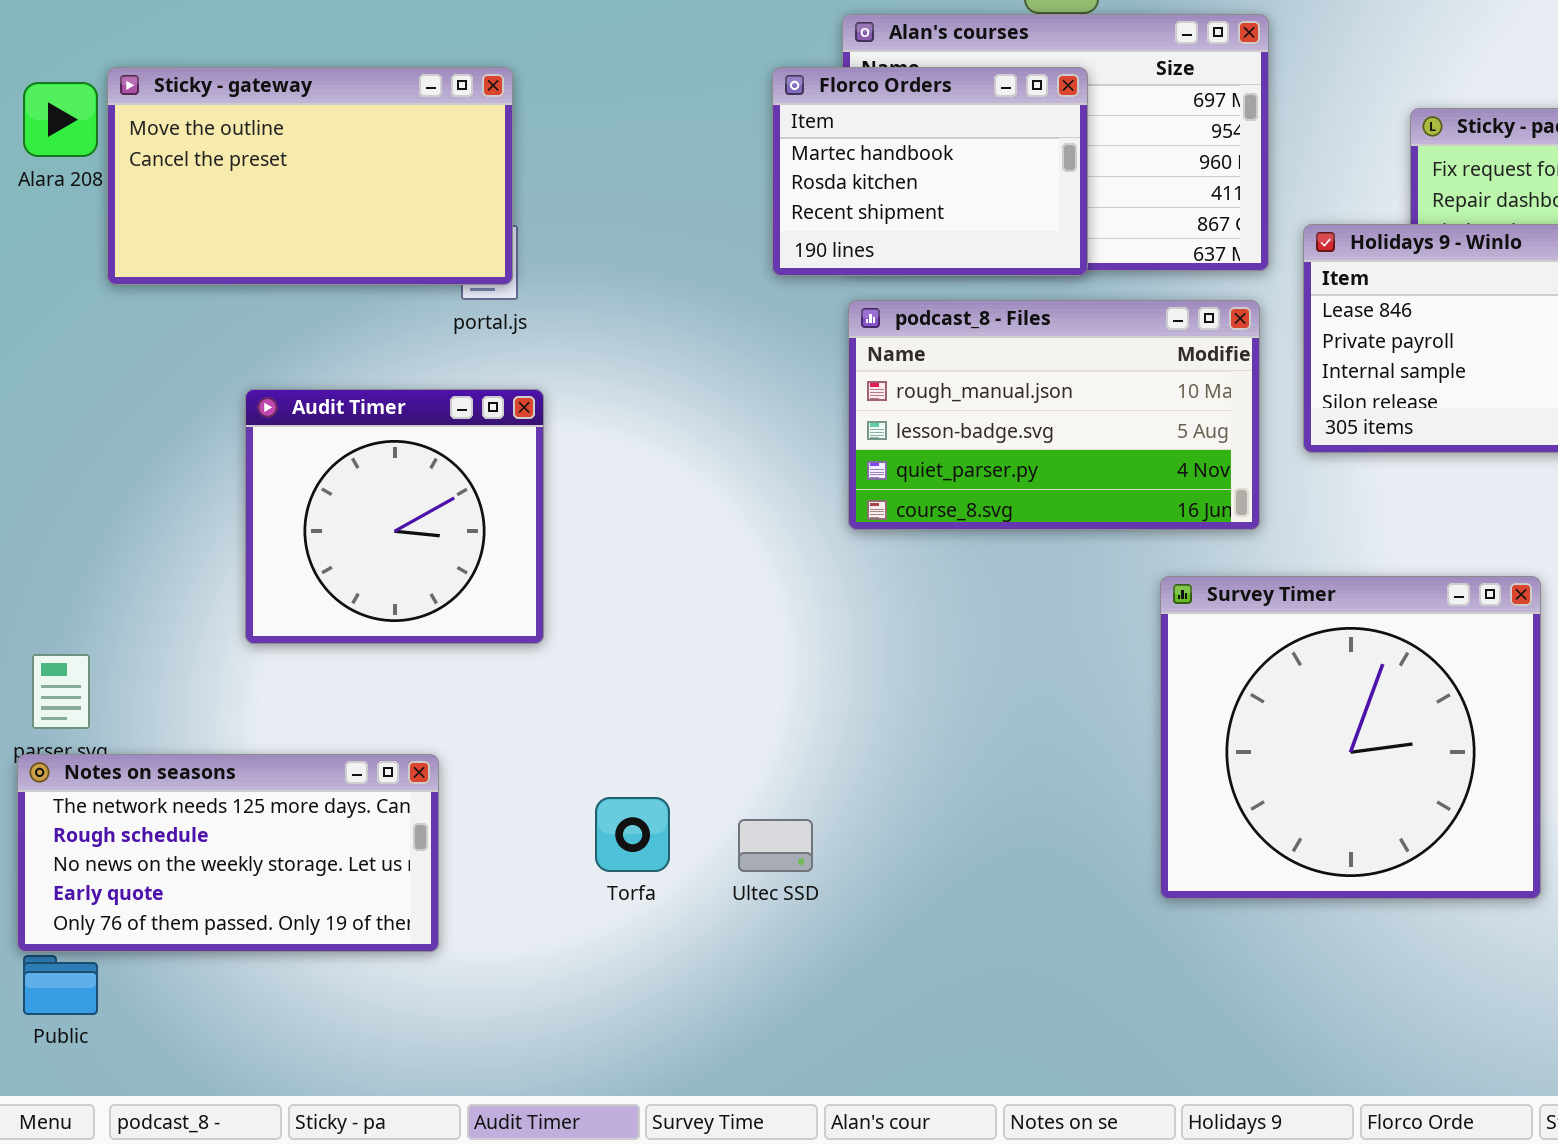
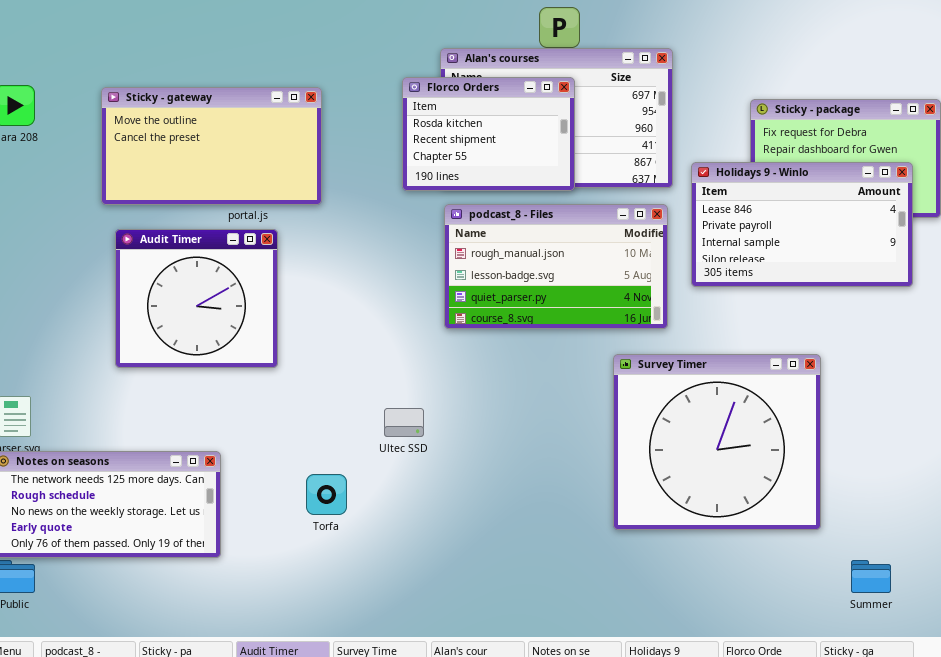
Sticky - gateway: [107,67,513,285] -> [101,87,322,205], moved
Florco Orders: [772,67,1088,276] -> [402,77,575,191], scrolled down 1 row
Audit Timer: [245,389,544,644] -> [115,229,278,368], moved
Ultec SSD: [738,819,813,872] -> [384,408,424,437], moved

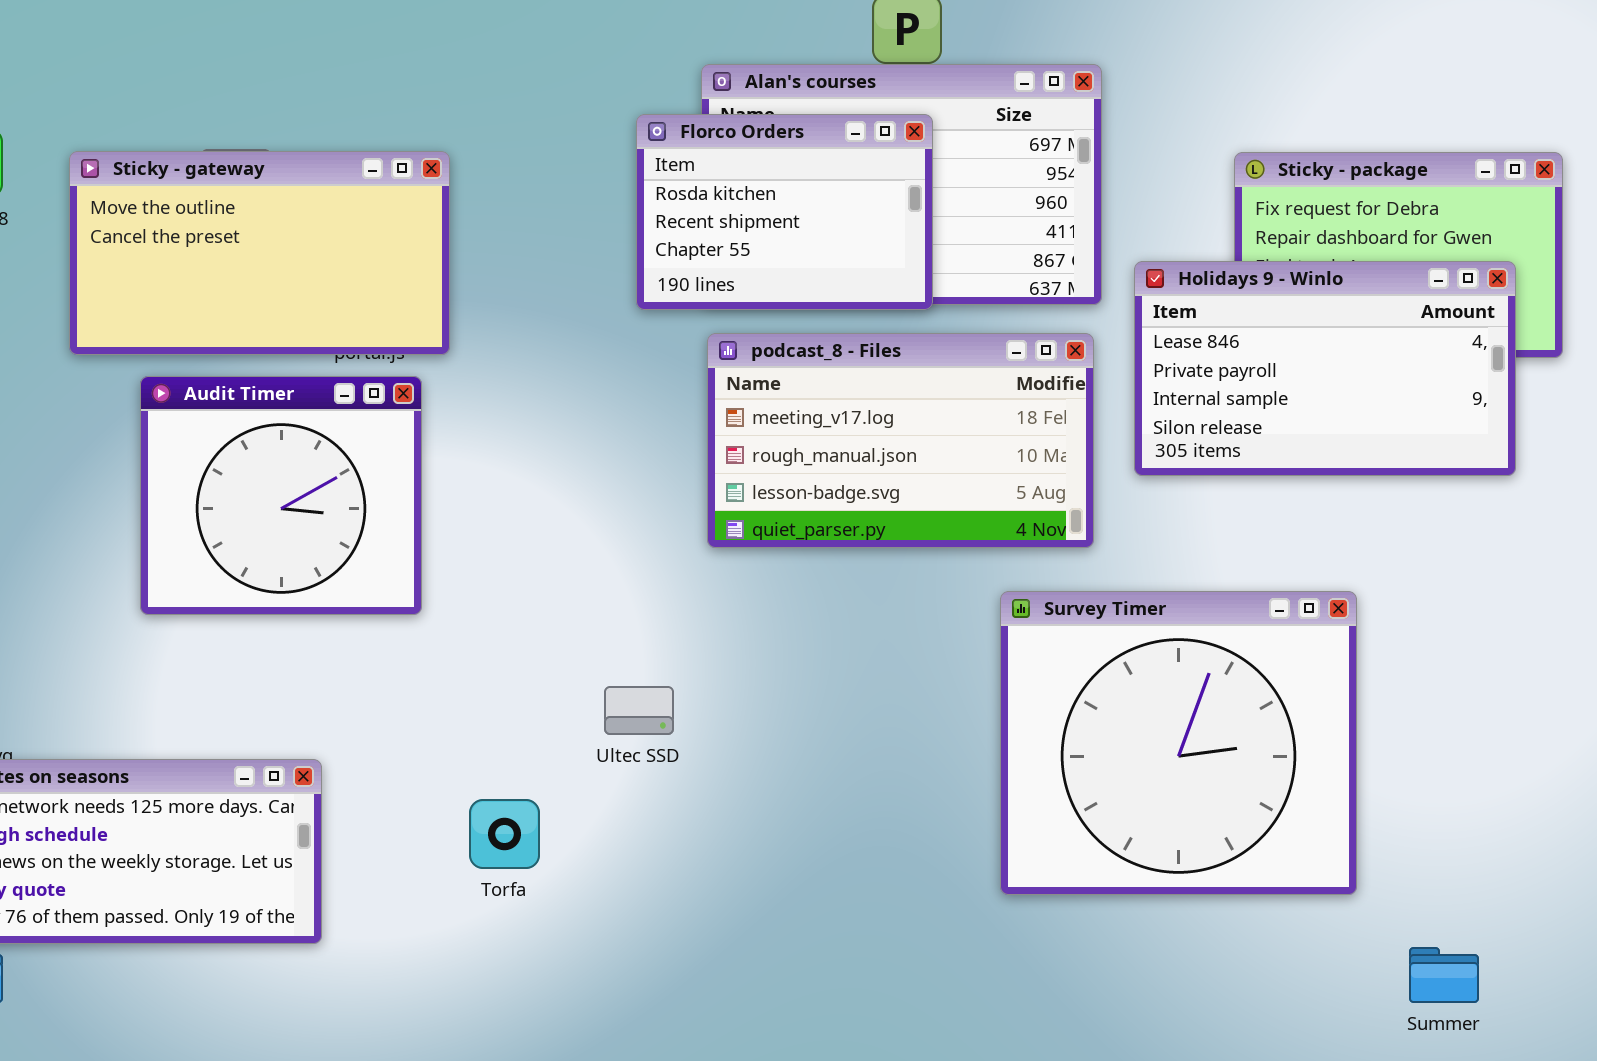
Sticky - gateway: [101,87,322,205] -> [69,151,450,355], moved
podcast_8 - Files: [444,204,668,329] -> [707,333,1094,548], scrolled up 1 row

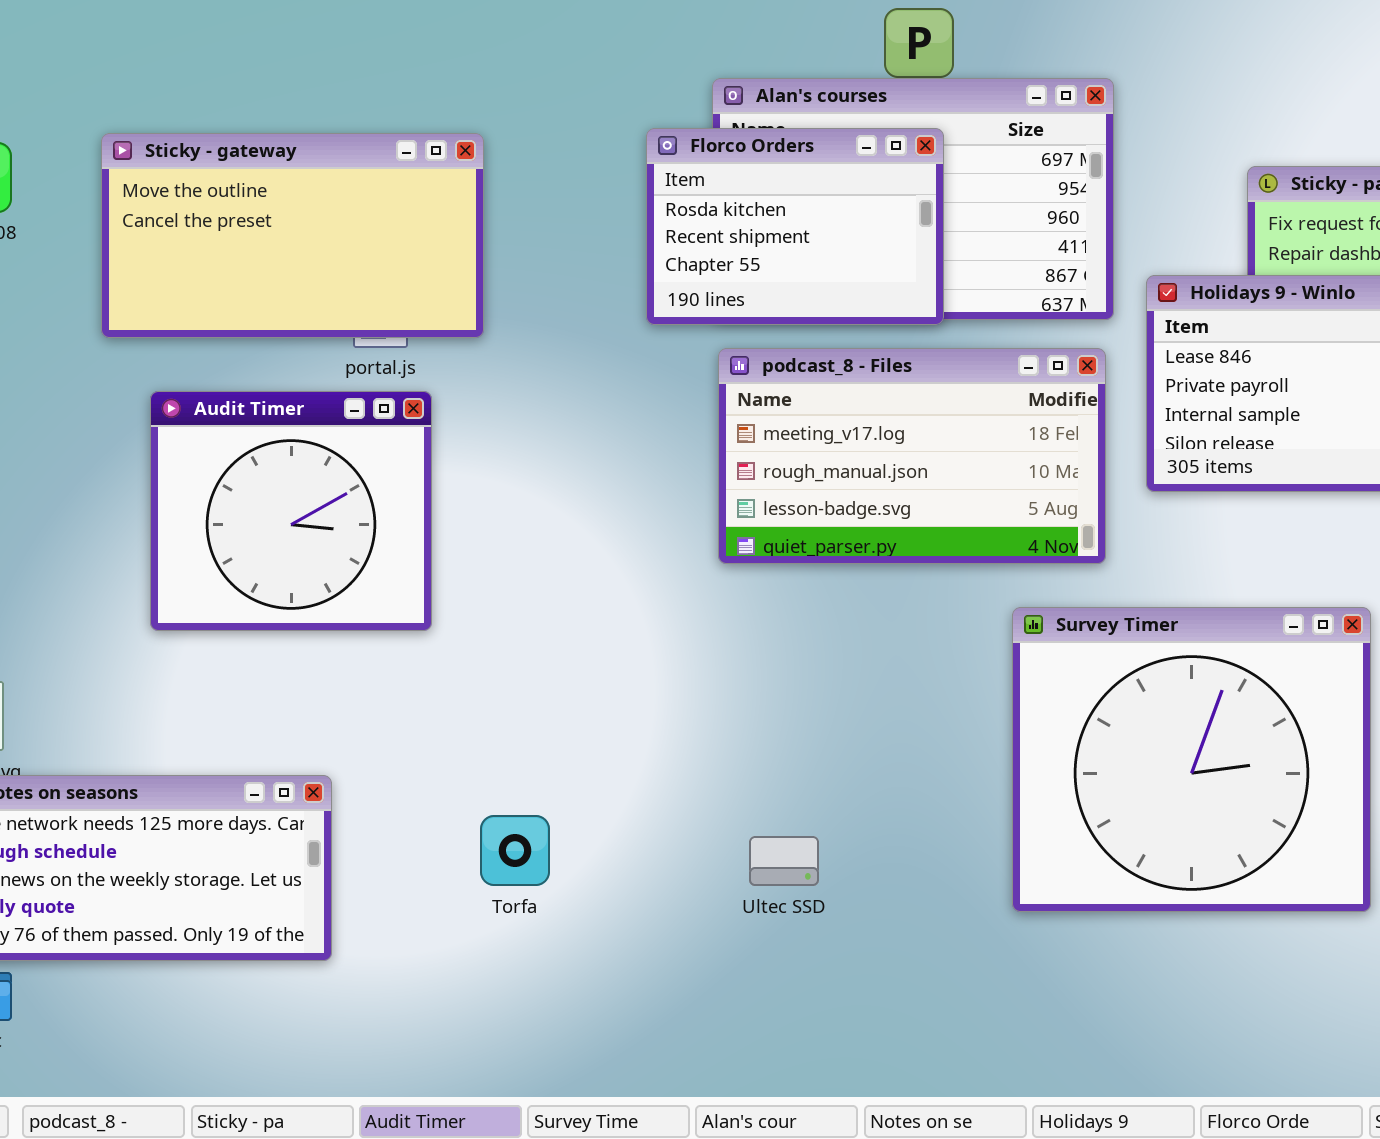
Sticky - gateway: [69,151,450,355] -> [101,133,484,338], moved
Ultec SSD: [604,686,674,735] -> [749,836,819,886], moved

